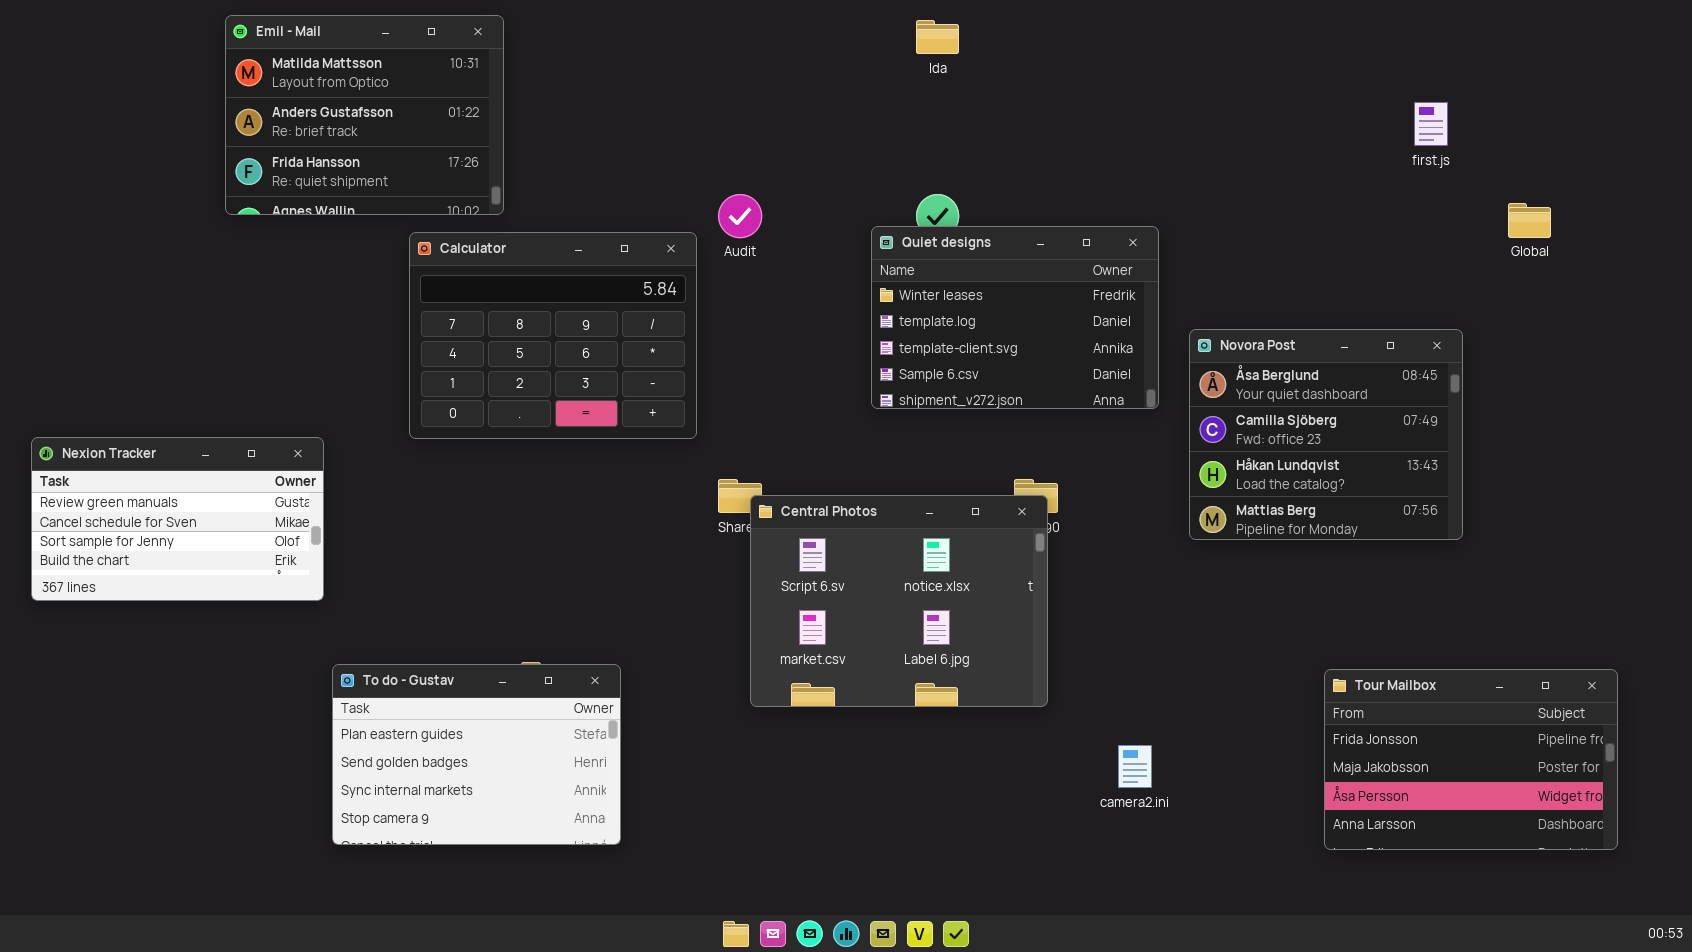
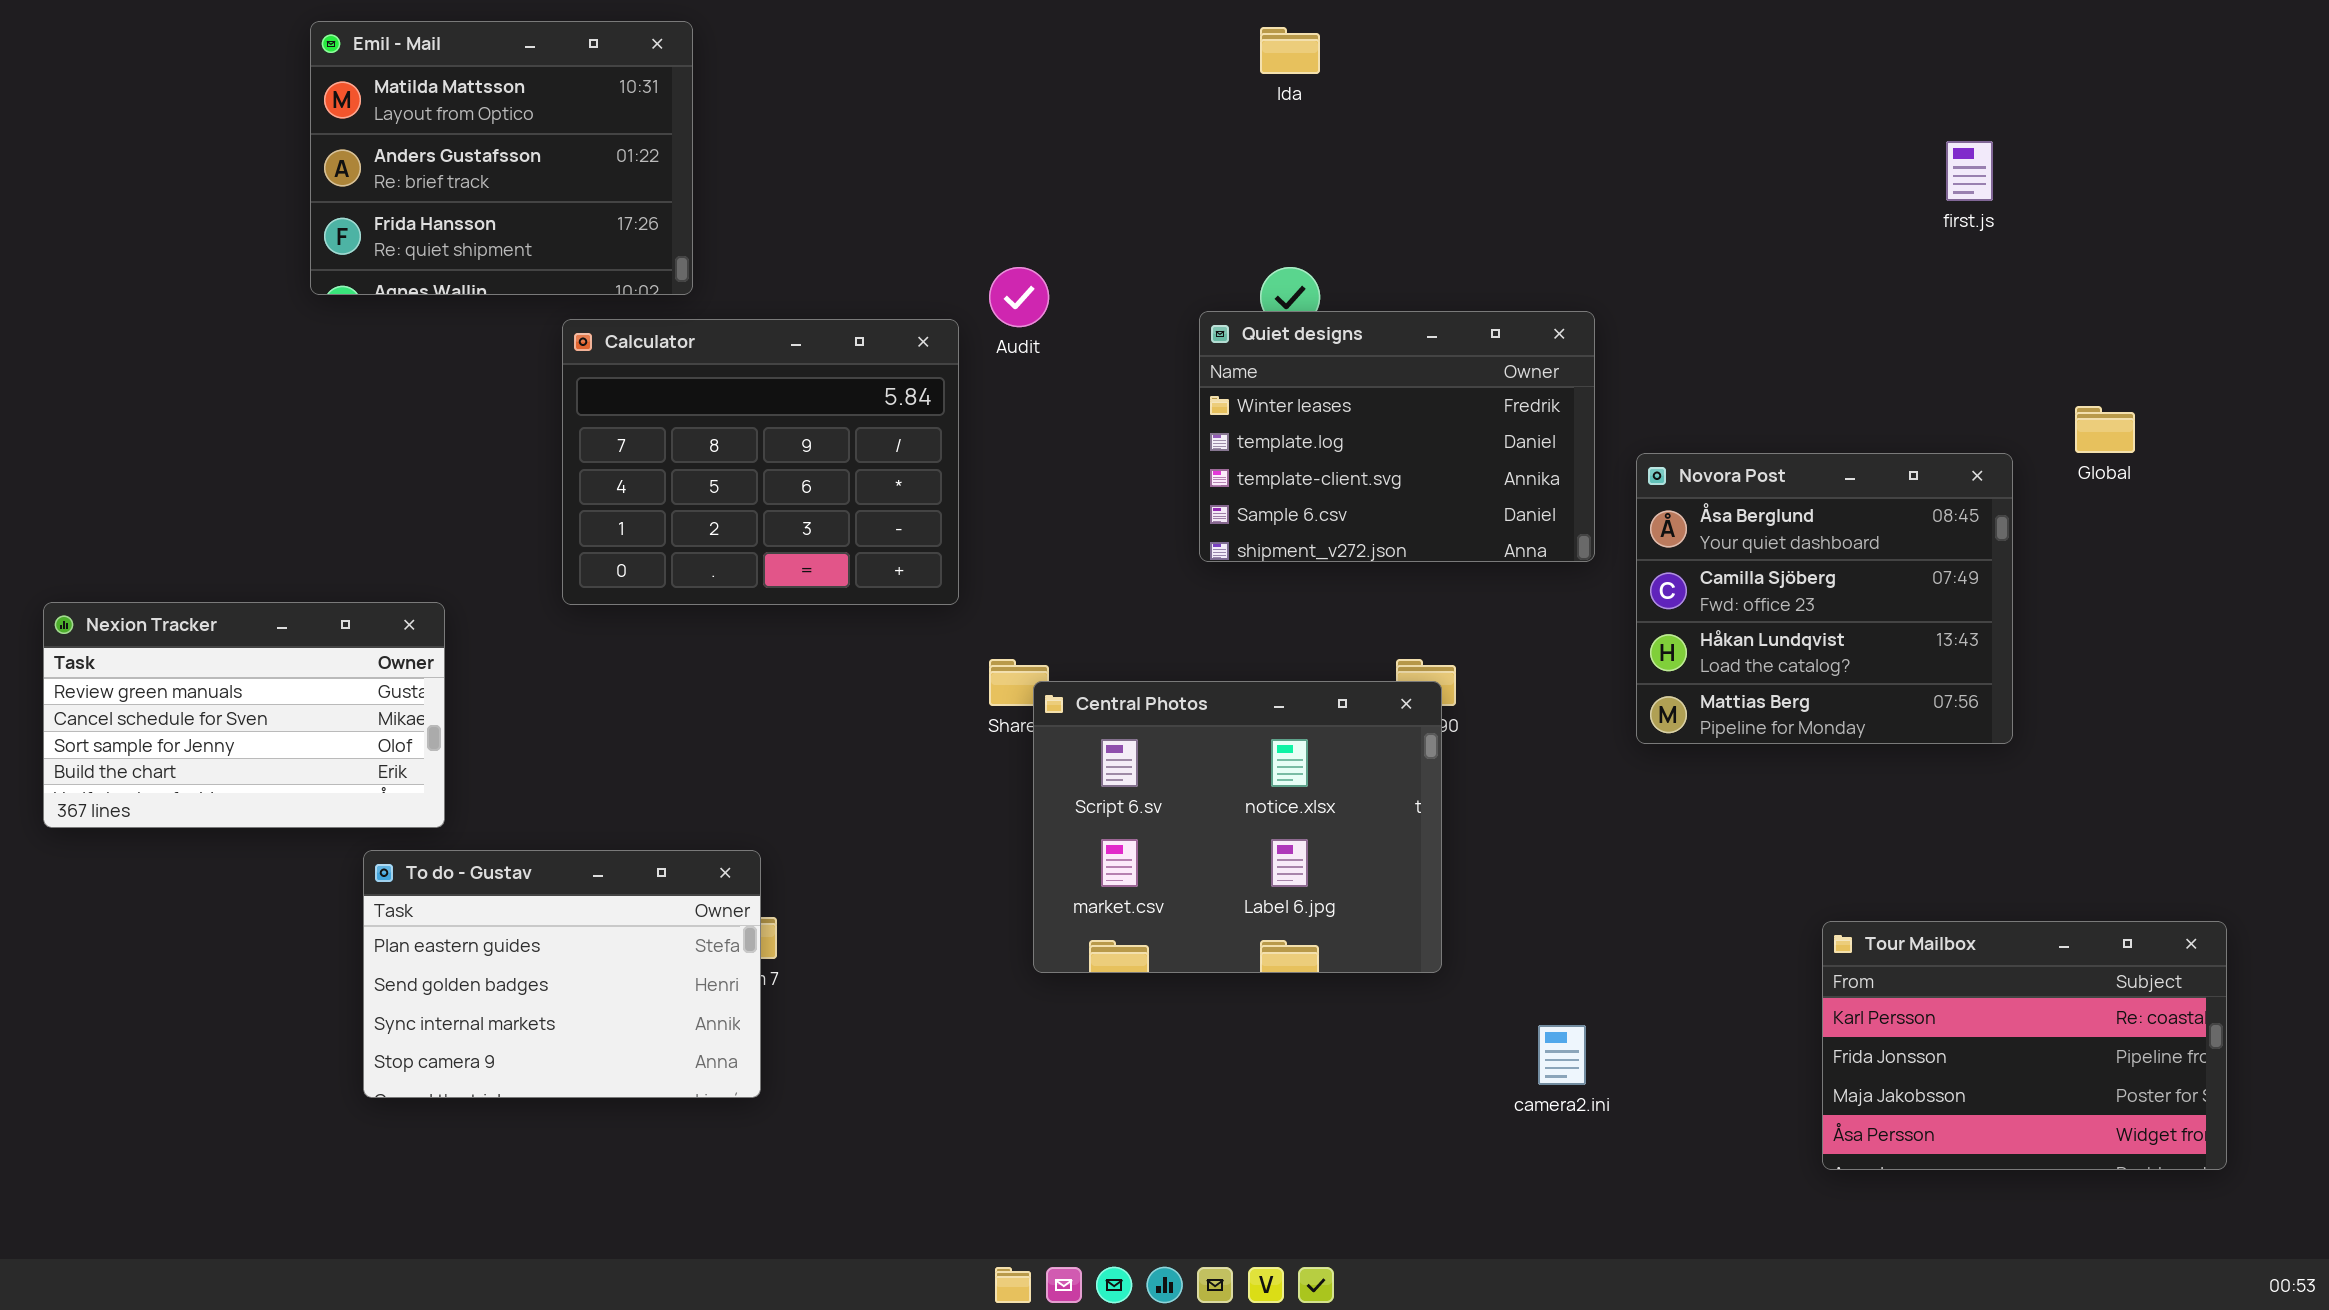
Global: [1508,203,1551,238] -> [2075,406,2135,453], moved
To do - Gustav: [332,664,621,845] -> [363,850,761,1098], moved
Tour Mailbox: [1324,669,1618,850] -> [1822,921,2227,1170], scrolled up 1 row

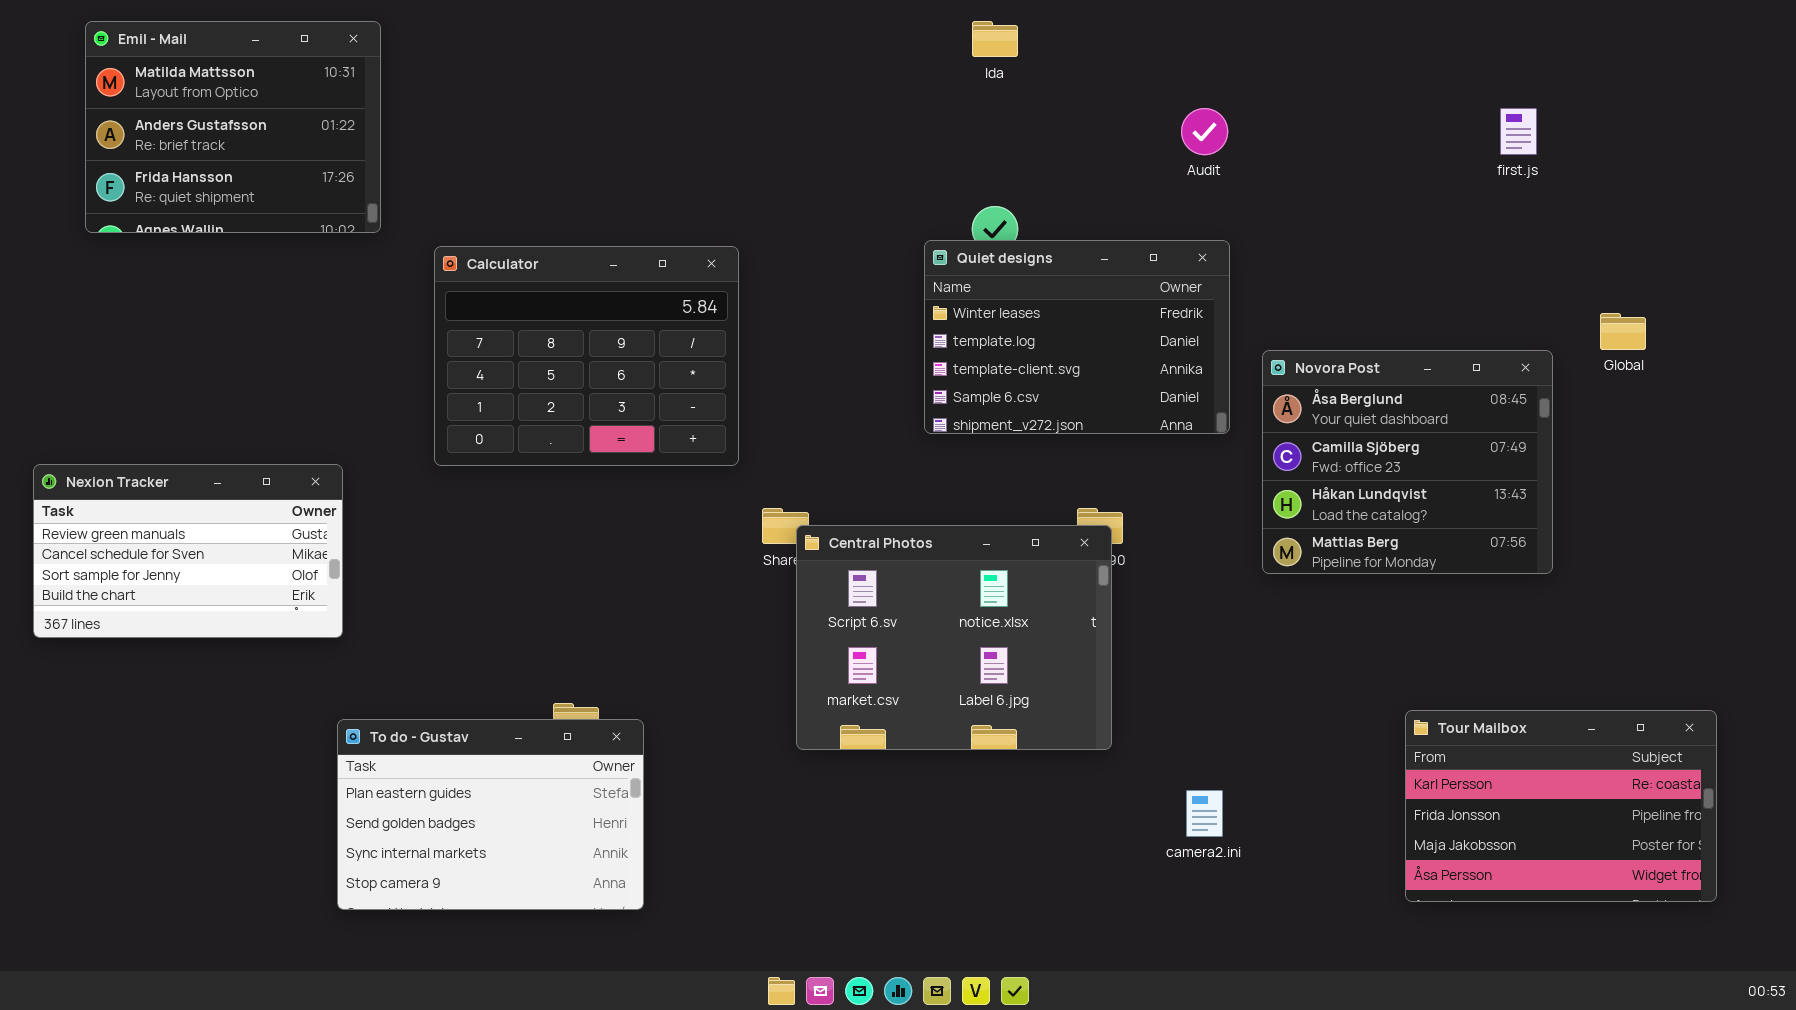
Emil - Mail: [310,21,693,295] -> [85,21,381,233], moved
Audit: [989,267,1049,327] -> [1181,108,1228,155], moved
To do - Gustav: [363,850,761,1098] -> [337,719,644,910], moved

